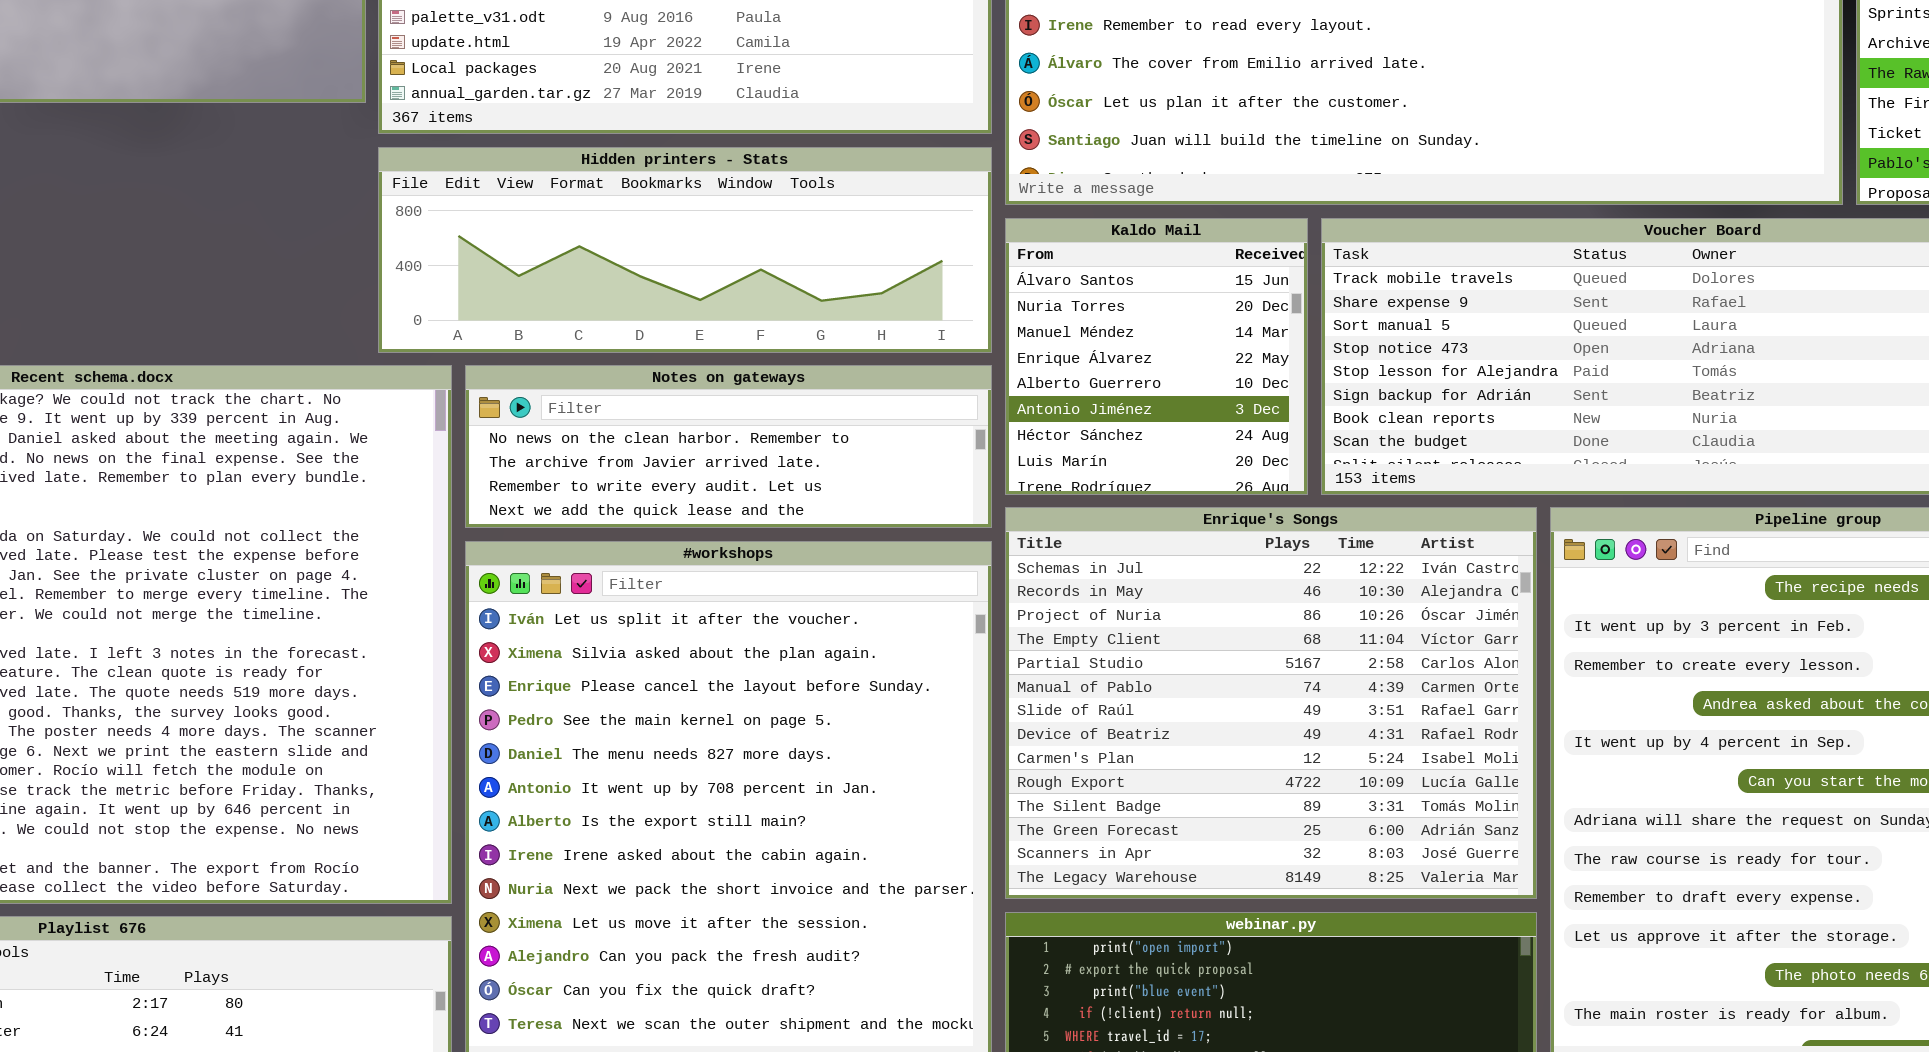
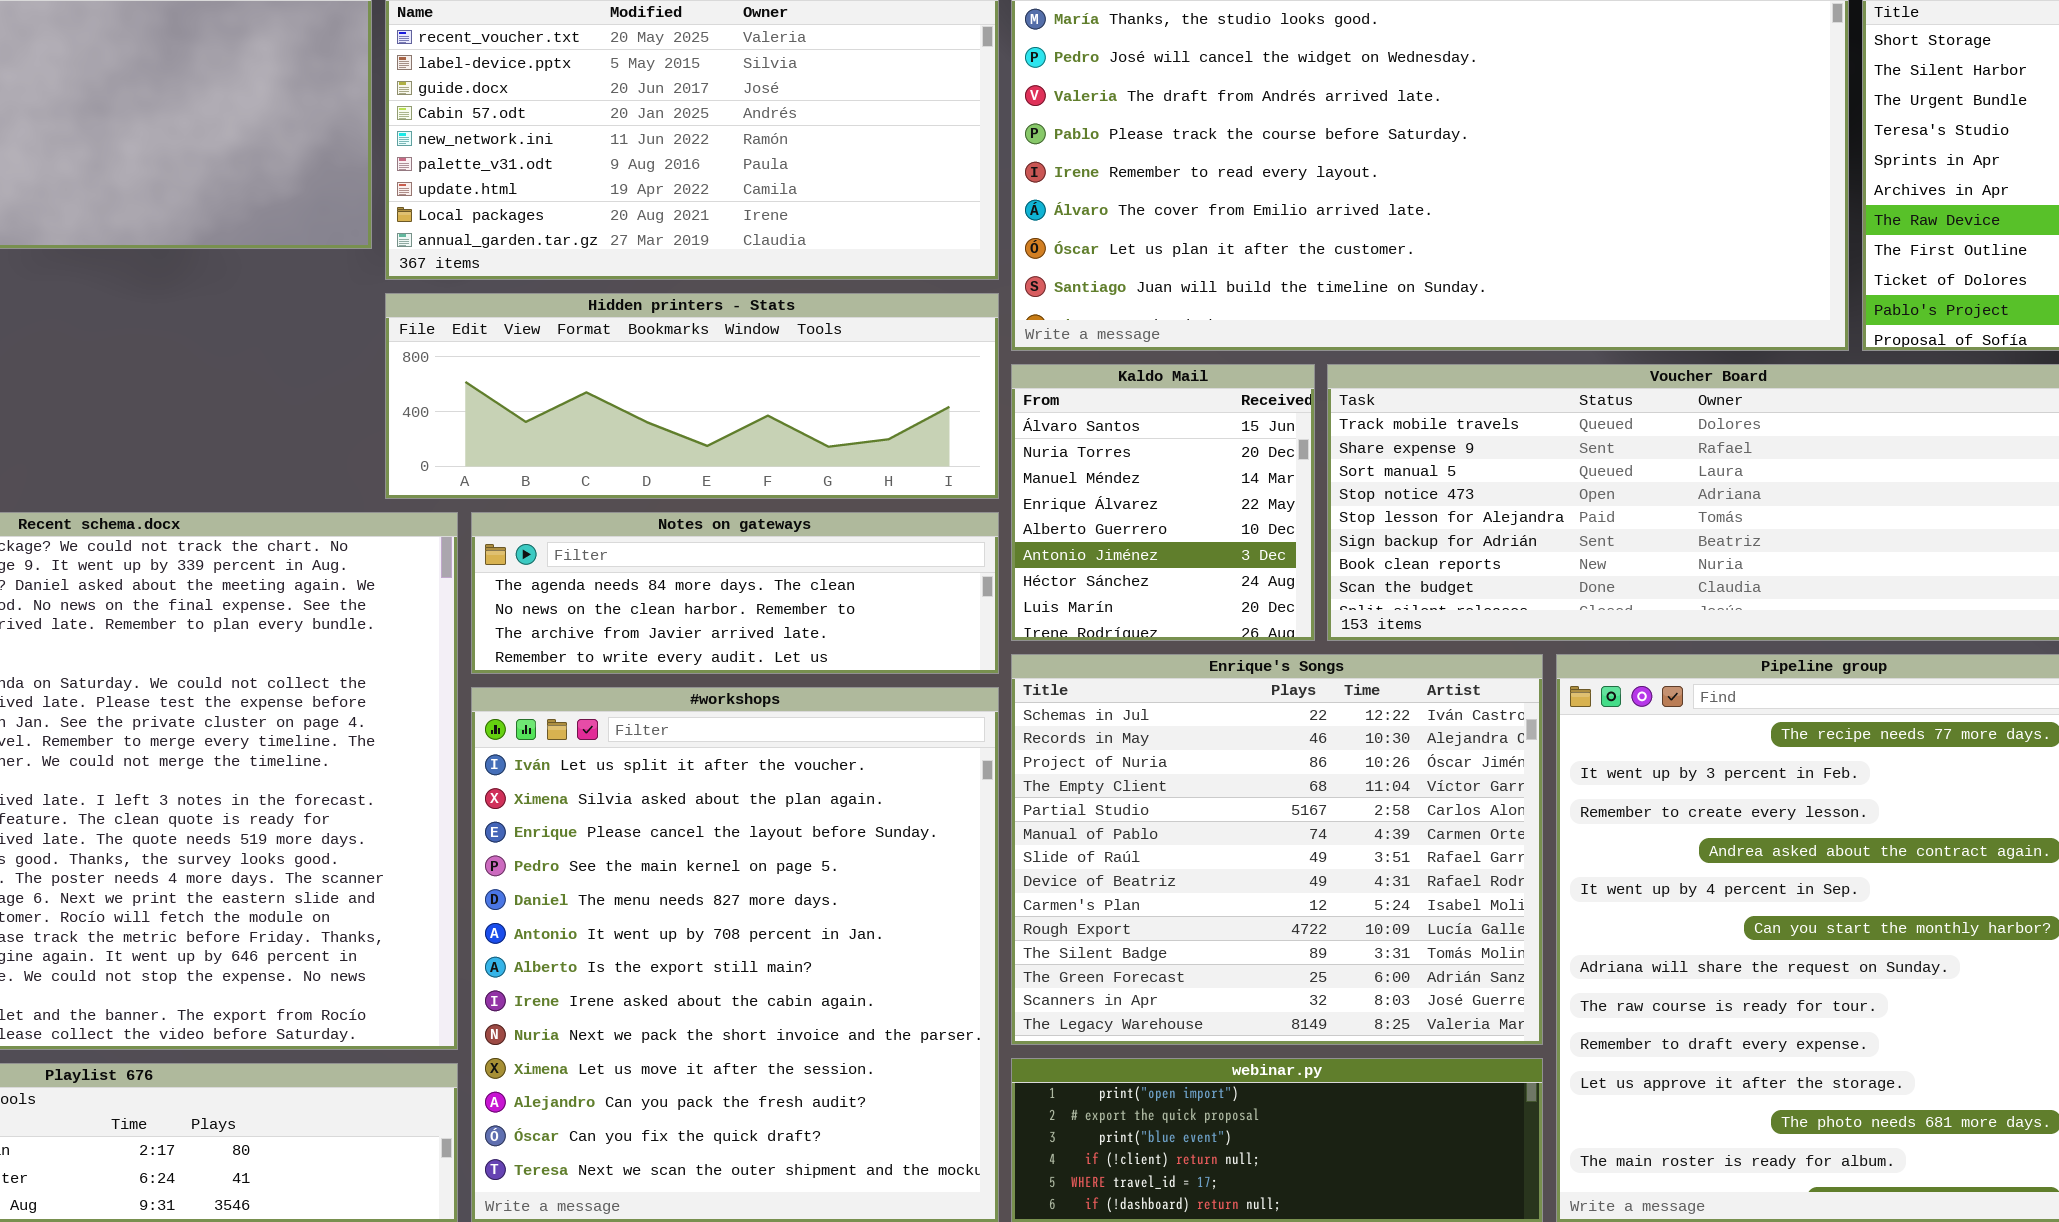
Notes on gateways: [465,365,992,528] -> [471,512,999,674], scrolled up 1 row

